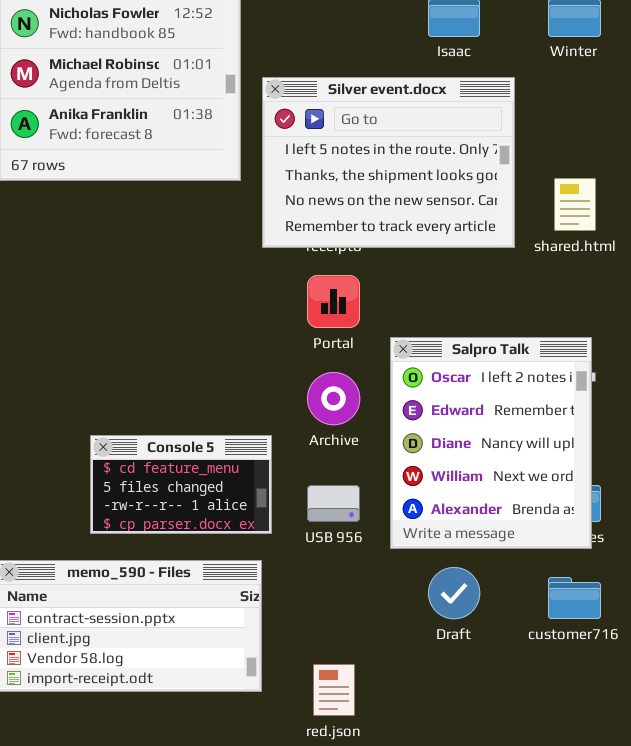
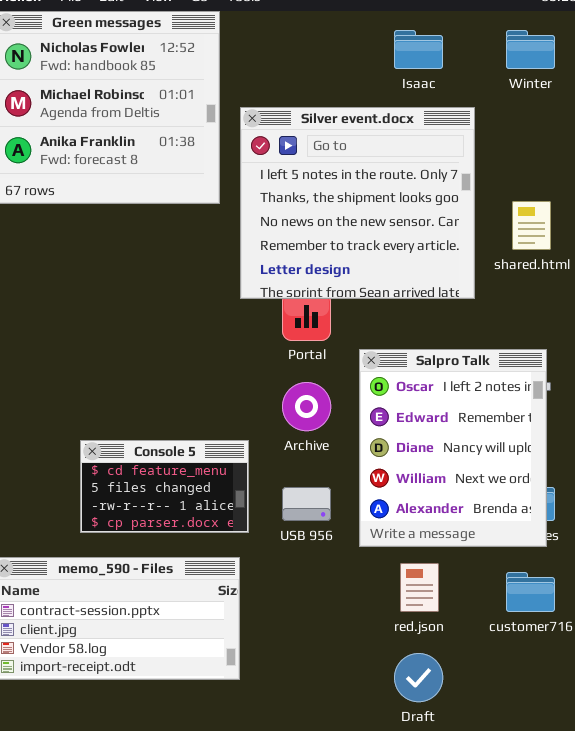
Silver event.docx: [262,77,515,248] -> [240,107,475,299], resized
Draft: [428,567,480,619] -> [394,653,443,702], moved
red.json: [313,664,355,716] -> [400,563,439,612], moved

